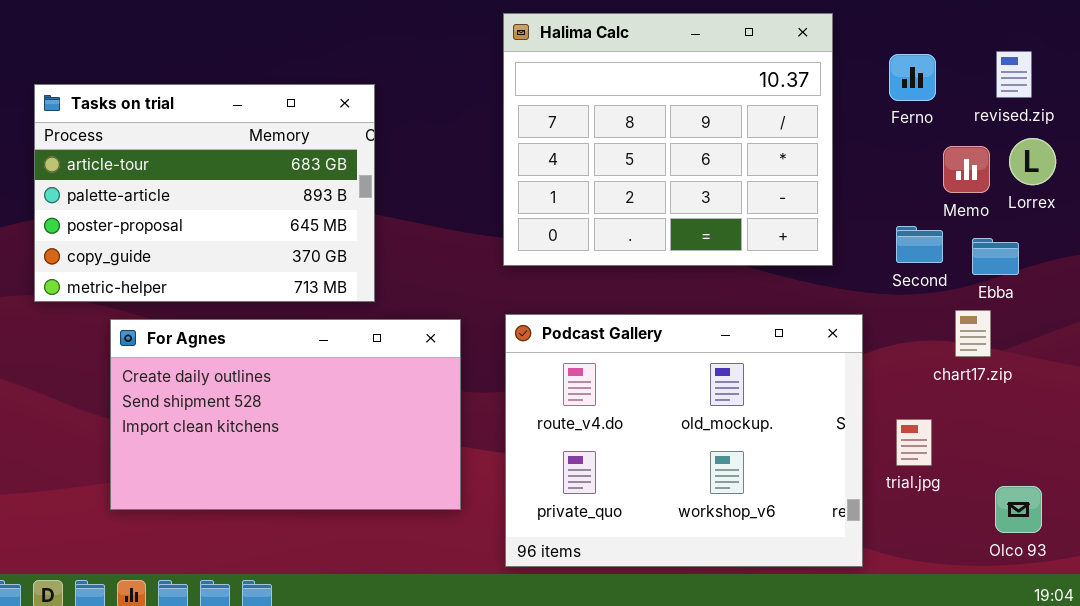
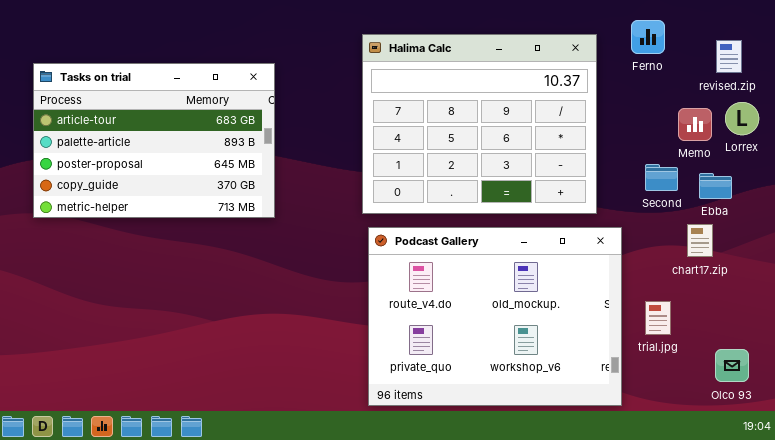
Halima Calc: [503,13,833,266] -> [362,34,597,214], moved
Ferno: [889,54,936,101] -> [631,20,665,54], moved
For Agnes: [110,319,461,510] -> none, closed

